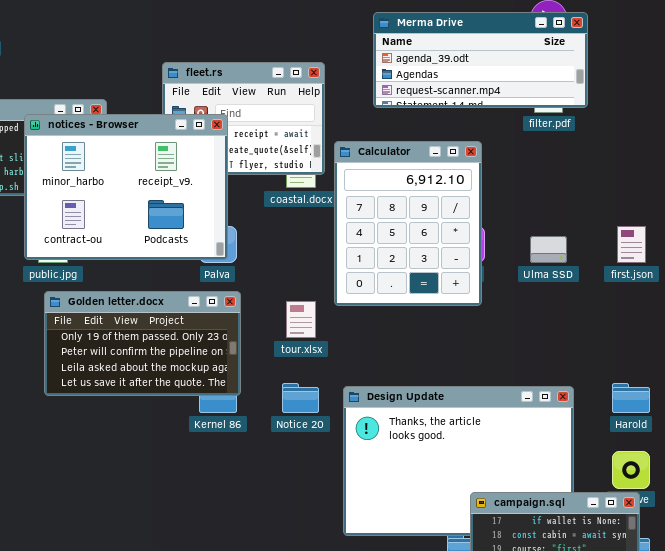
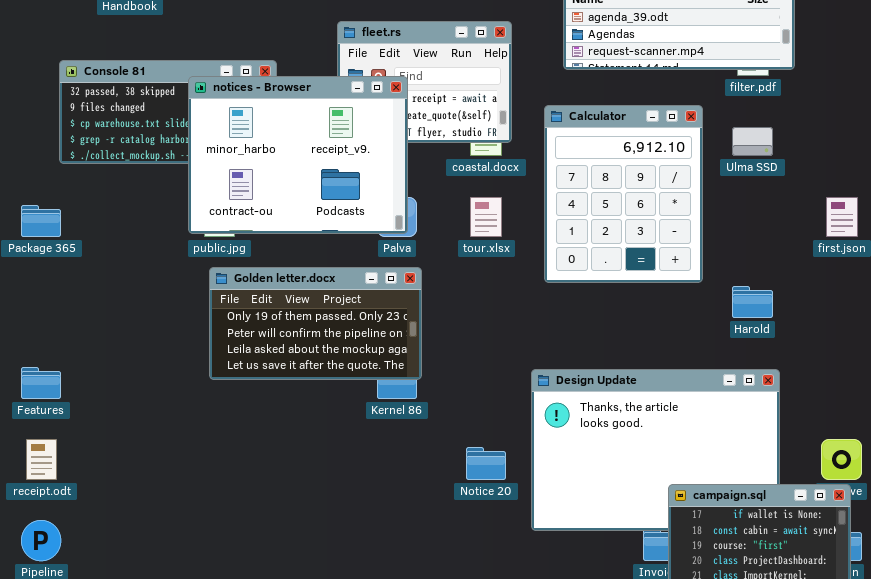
Calculator: [334,141,482,306] -> [544,105,703,283], moved
Ulma SSD: [530,236,567,263] -> [732,127,773,156], moved
tour.xlsx: [286,301,316,338] -> [470,197,502,237], moved
Notice 20: [282,383,319,413] -> [466,447,506,480], moved
Harold: [612,383,650,413] -> [732,286,773,318], moved

